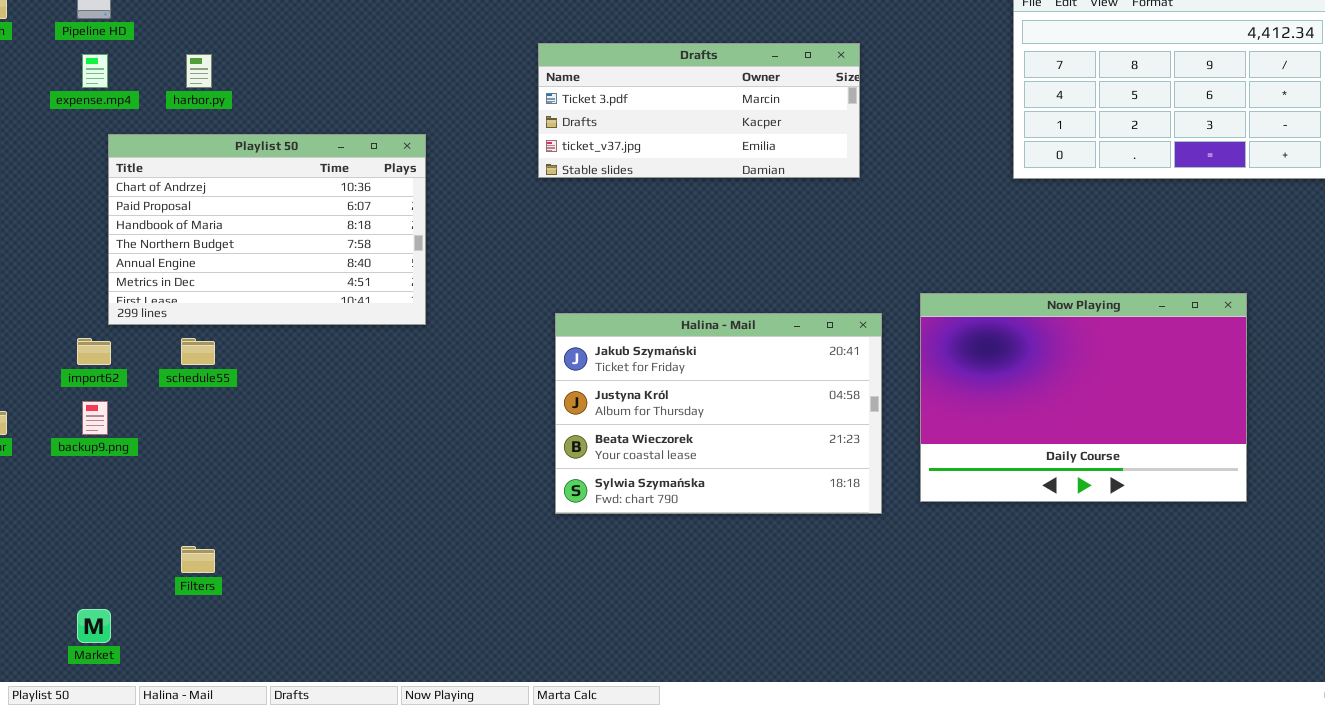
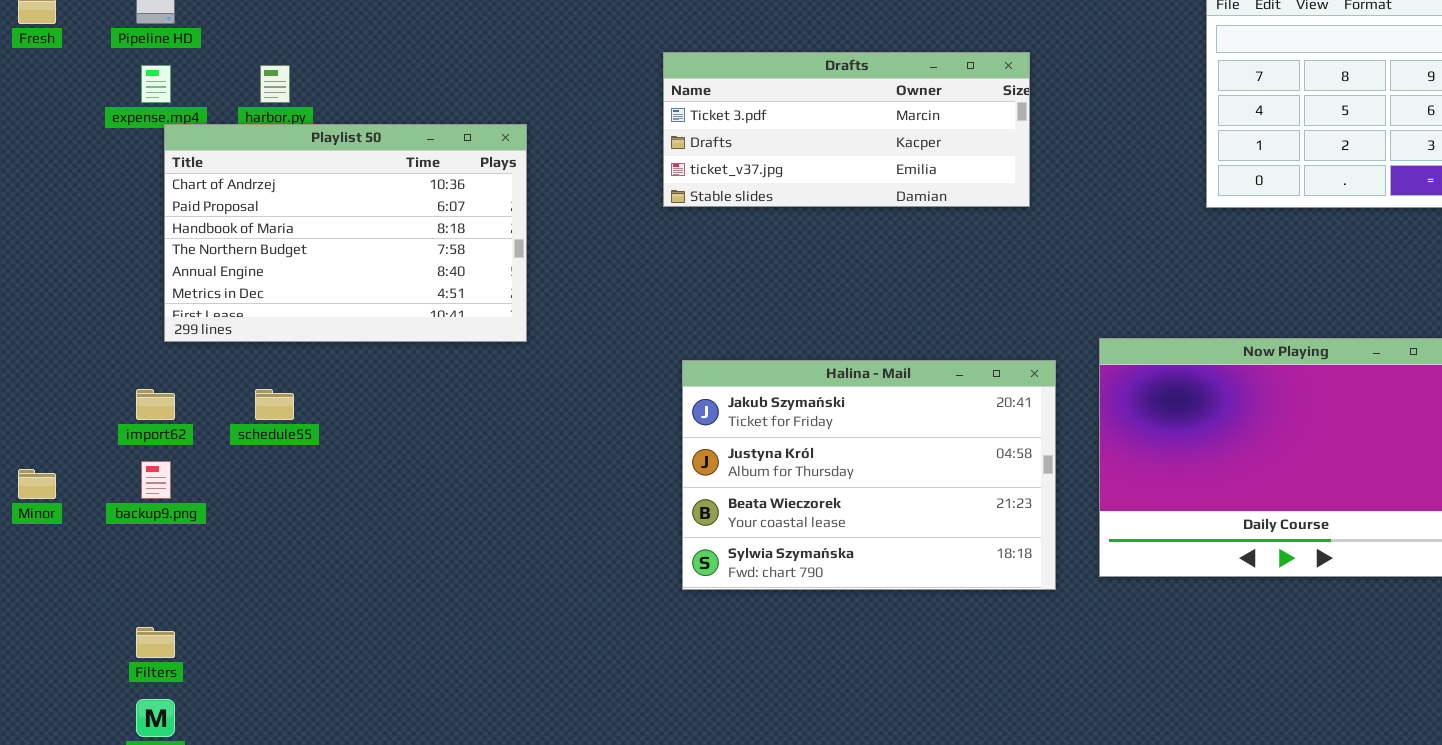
Playlist 50: [108,134,426,325] -> [164,124,527,342], moved
Filters: [181,546,215,573] -> [136,627,175,658], moved

